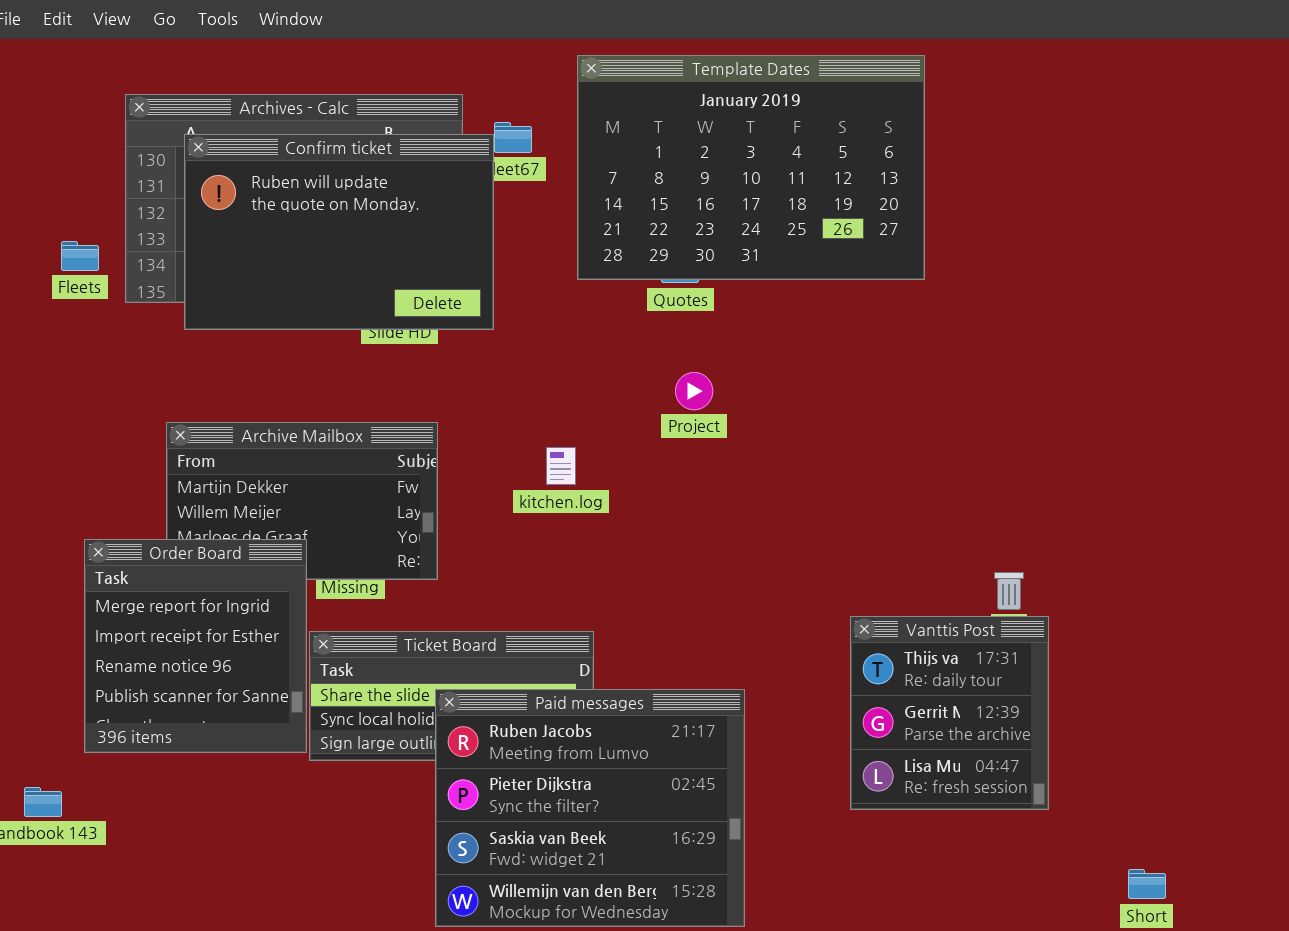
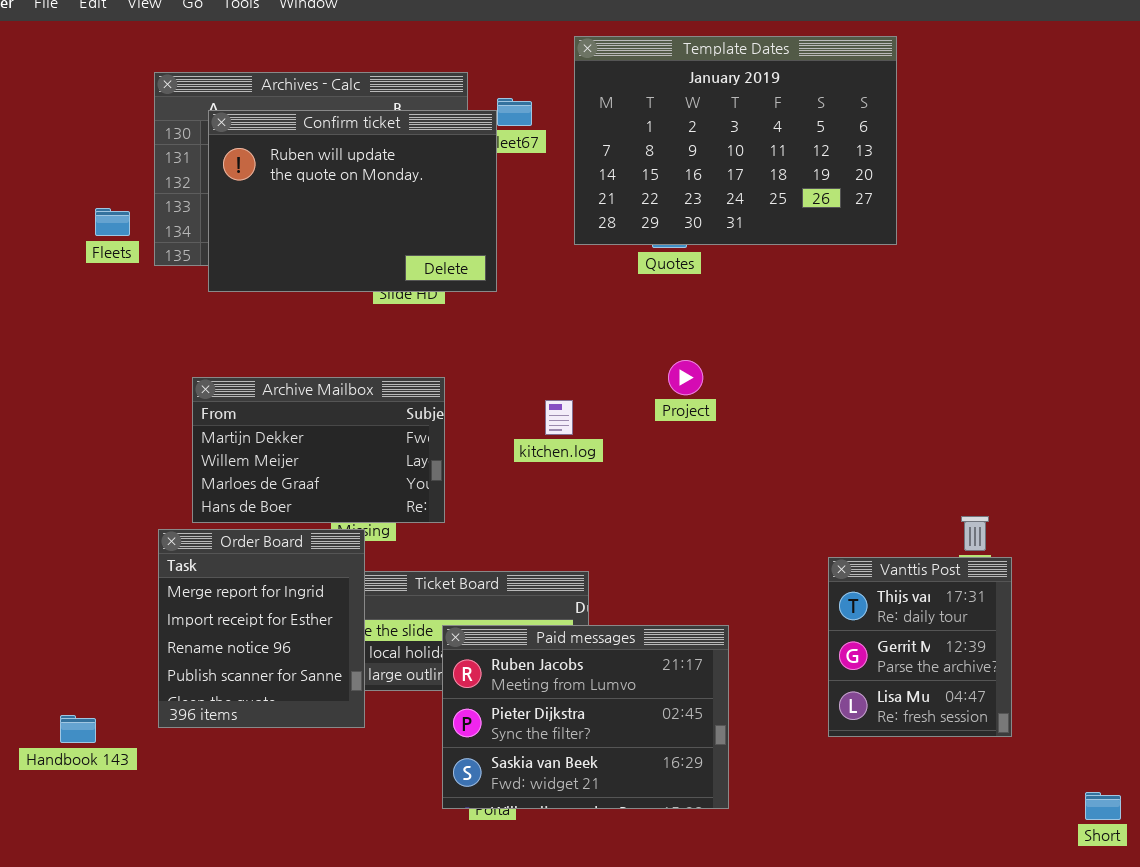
Project: [675,372,713,410] -> [668,360,703,395], moved
Order Board: [84,539,307,753] -> [158,529,365,728], moved
Paid messages: [435,689,745,927] -> [442,625,729,809], resized

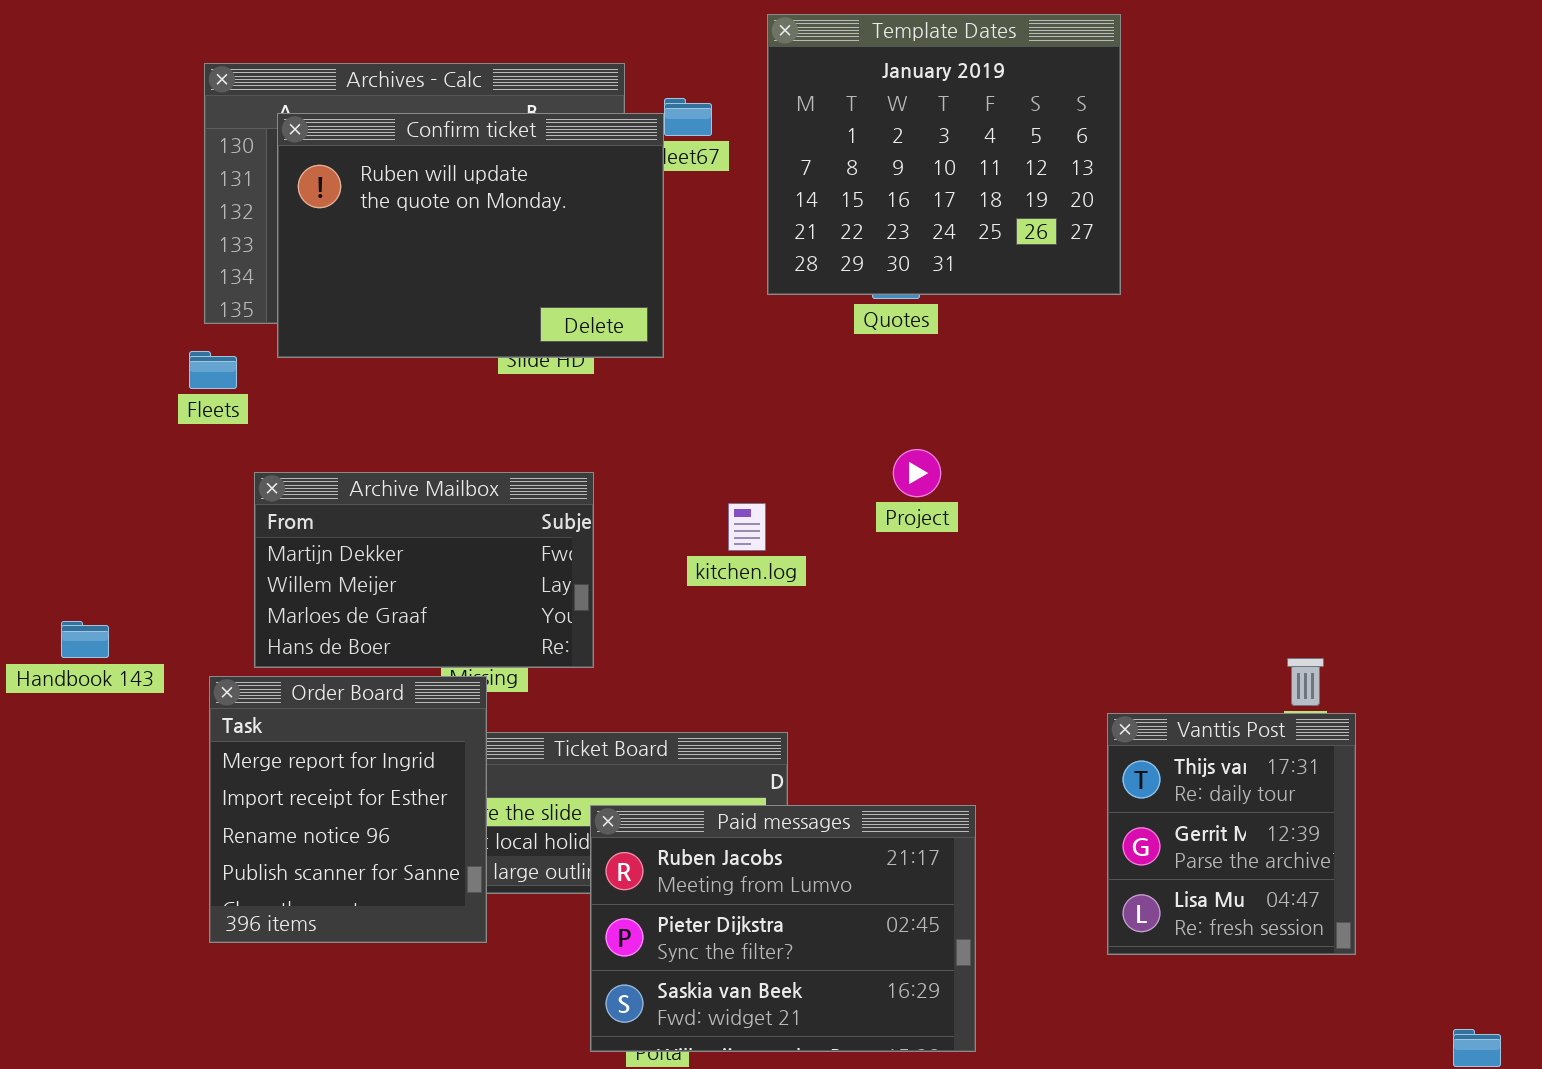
Template Dates: [574,36,897,245] -> [767,14,1121,295], resized
Fleets: [95,208,130,236] -> [189,351,237,389], moved
Handbook 143: [60,715,96,743] -> [61,621,109,658], moved

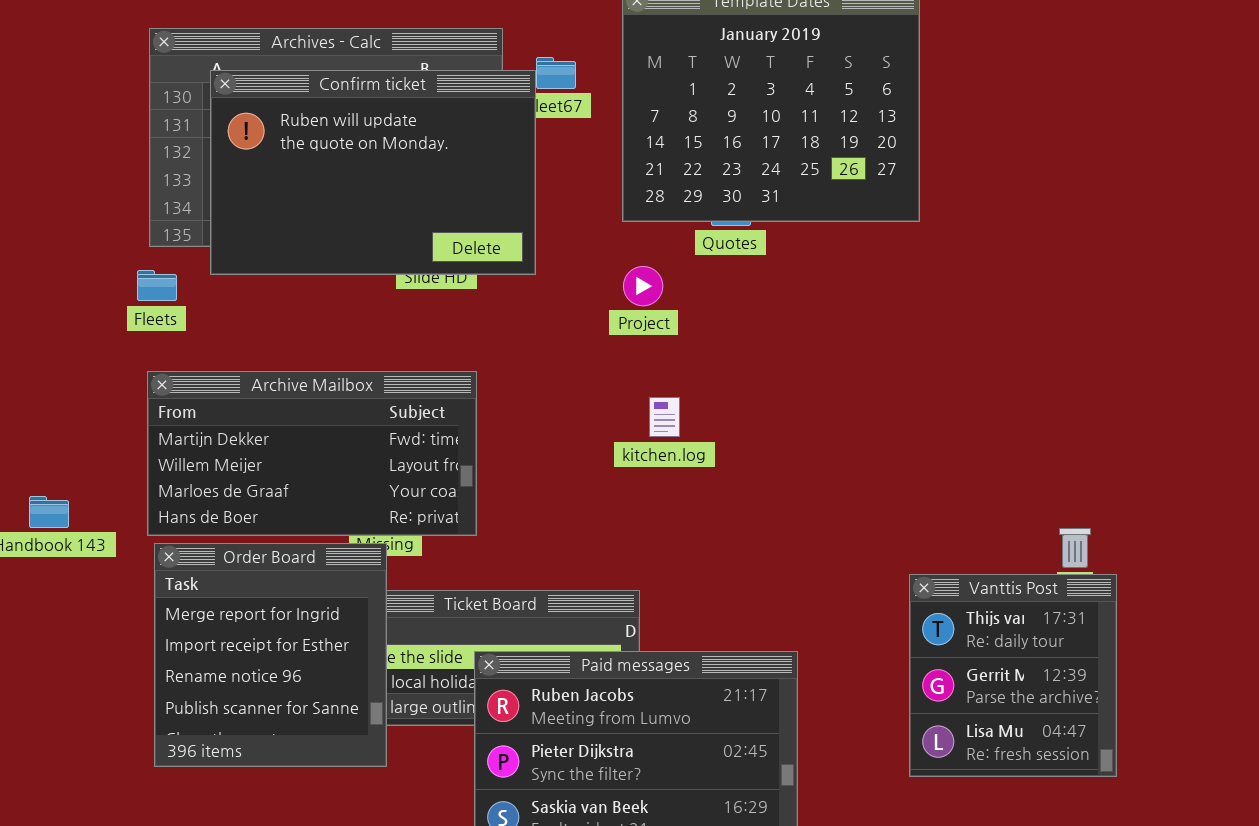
Project: [893,449,941,497] -> [623,266,663,306], moved
Archive Mailbox: [254,472,594,668] -> [147,371,477,536], resized
kitchen.log: [728,503,766,551] -> [649,397,680,437], moved

